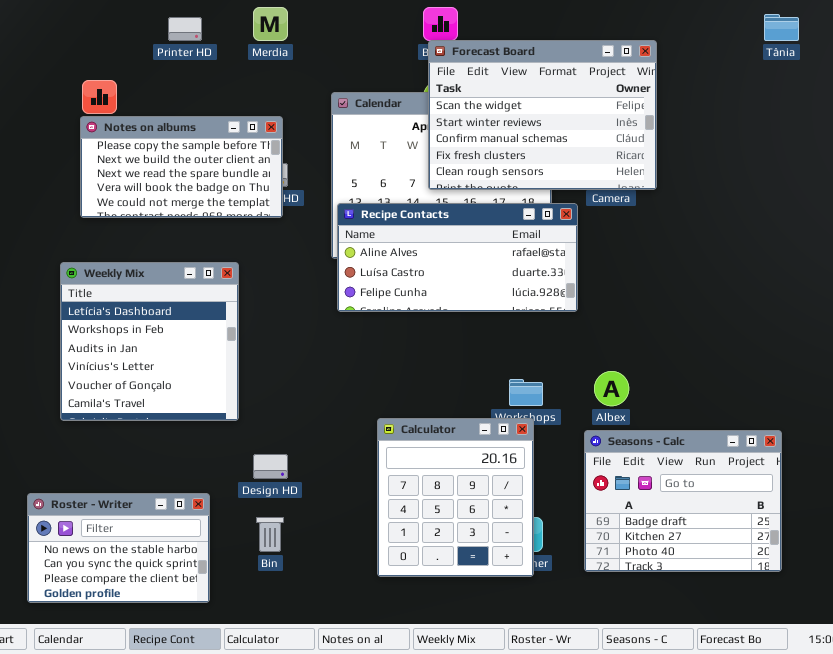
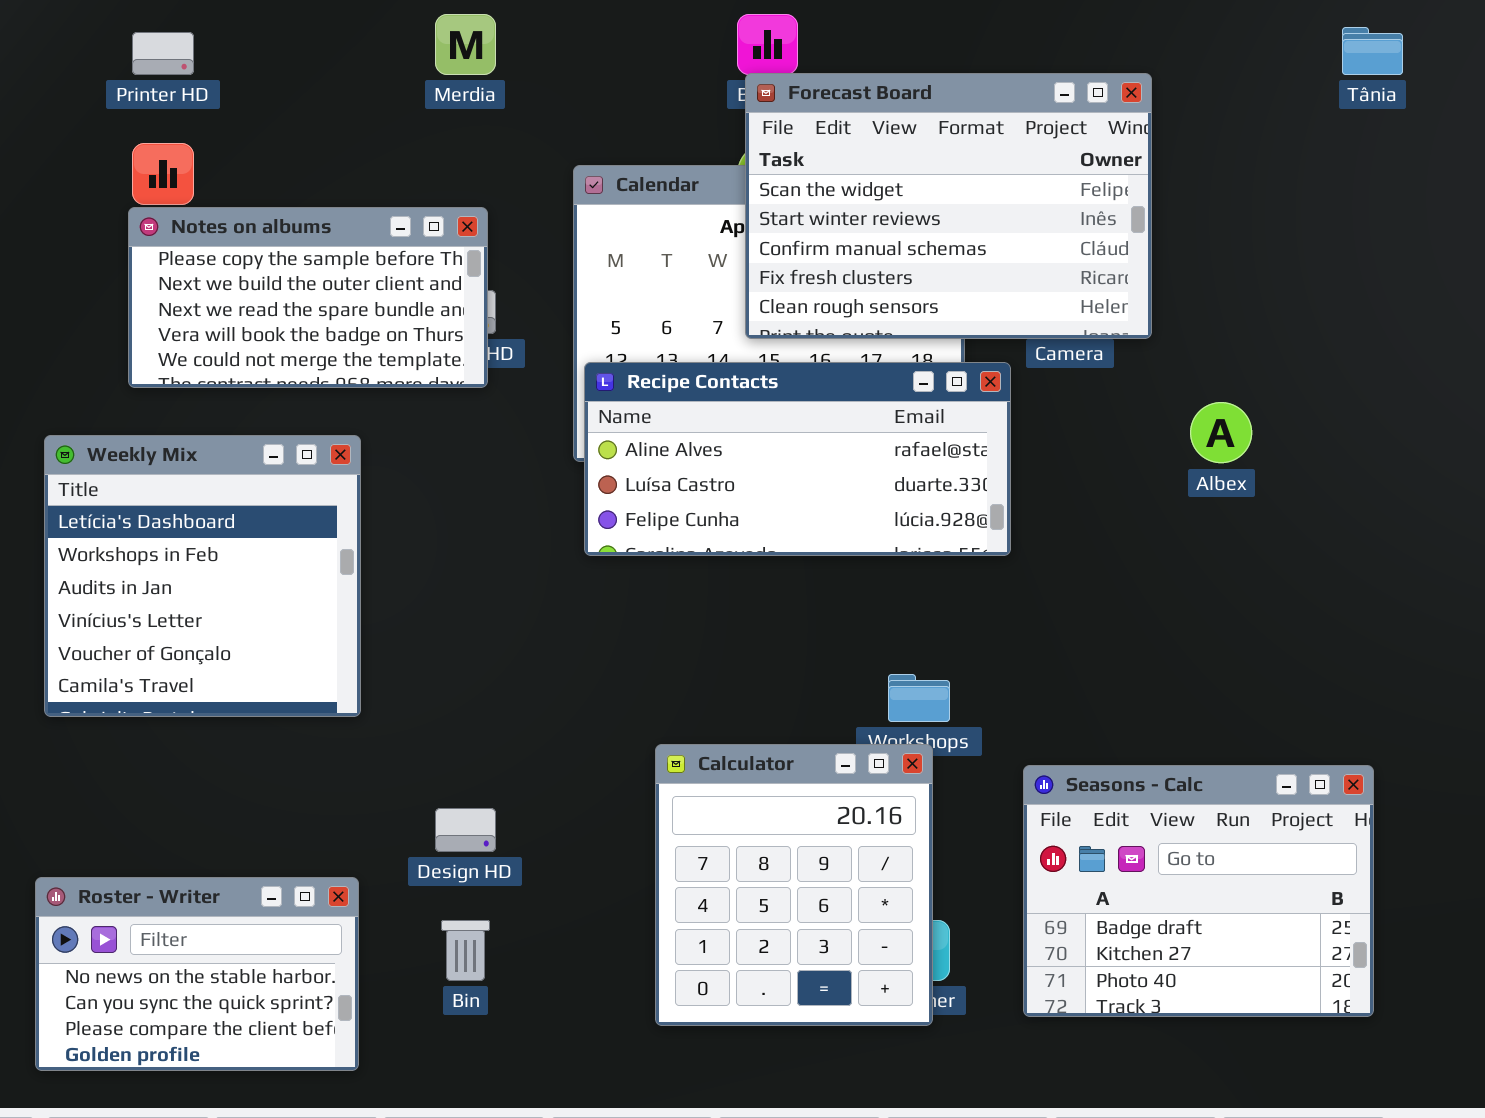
Printer HD: [168,17,202,41] -> [132,32,194,75], moved
Weekly Mix: [60,262,239,421] -> [44,435,361,717], moved
Albex: [594,371,629,406] -> [1190,402,1252,463], moved

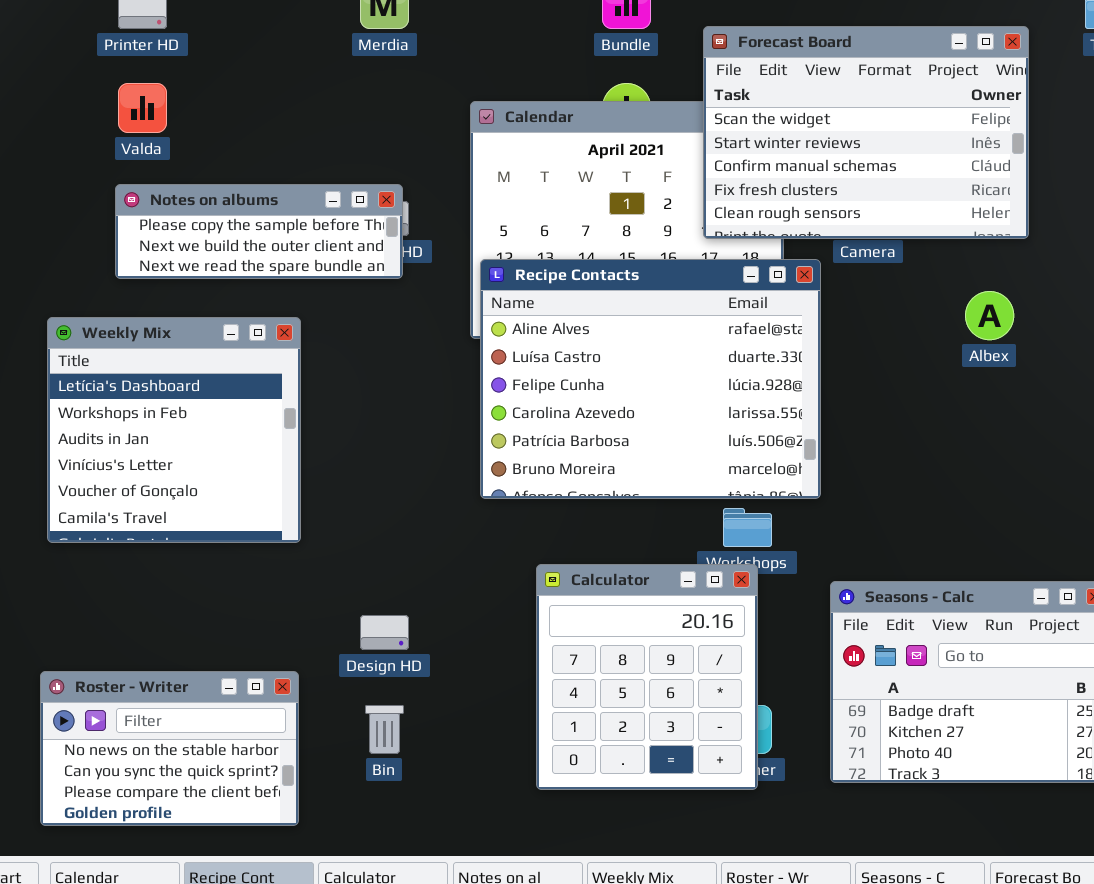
Forecast Board: [745,73,1152,339] -> [703,26,1029,239], moved
Notes on albums: [128,207,488,388] -> [115,184,403,279], resized
Recipe Contacts: [584,362,1011,556] -> [480,259,821,499], resized

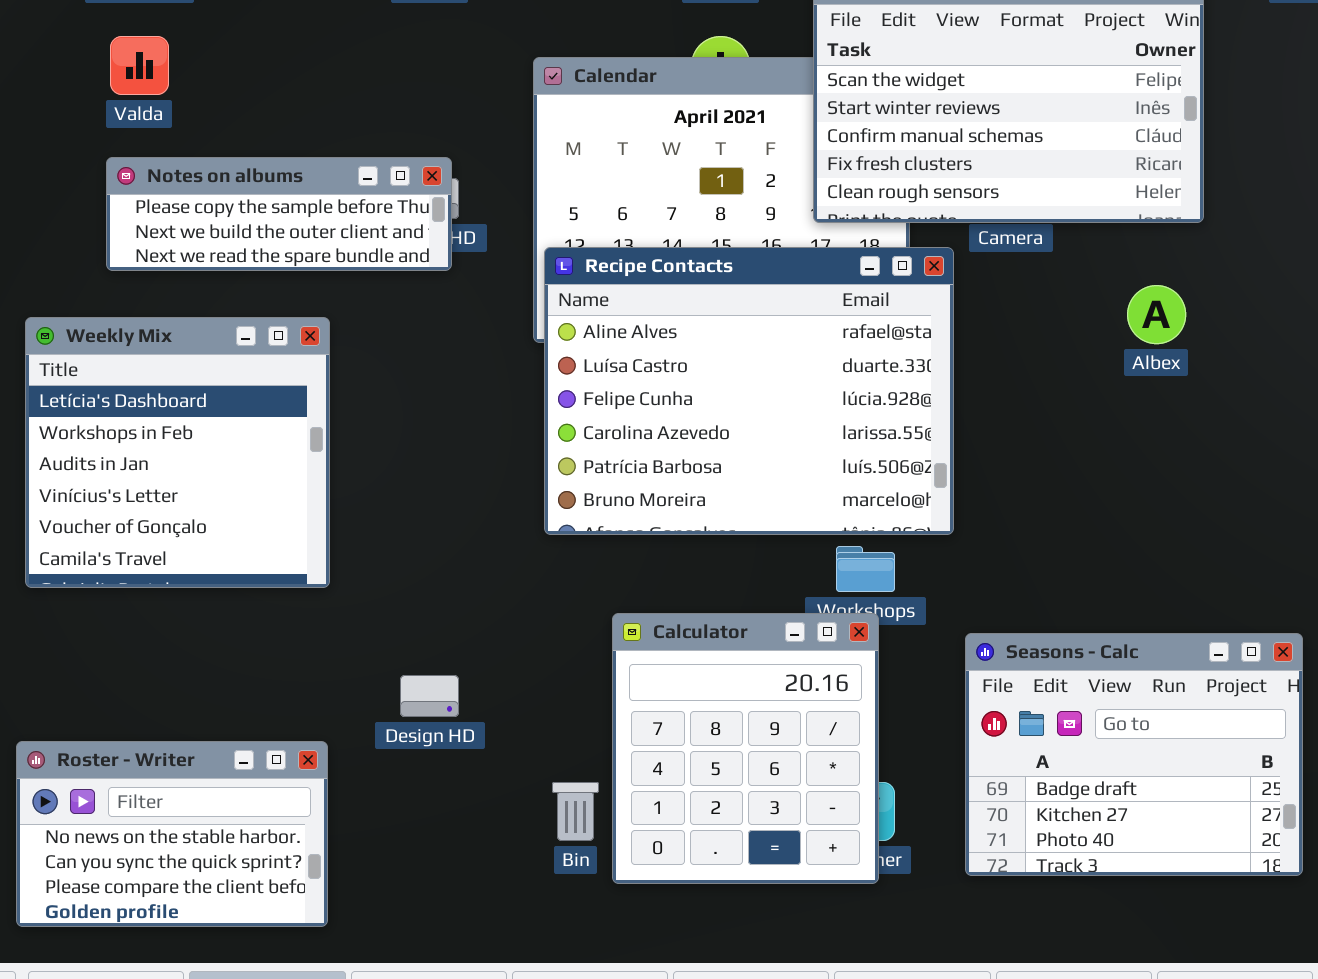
Bin: [365,705,404,754] -> [552,782,599,841], moved

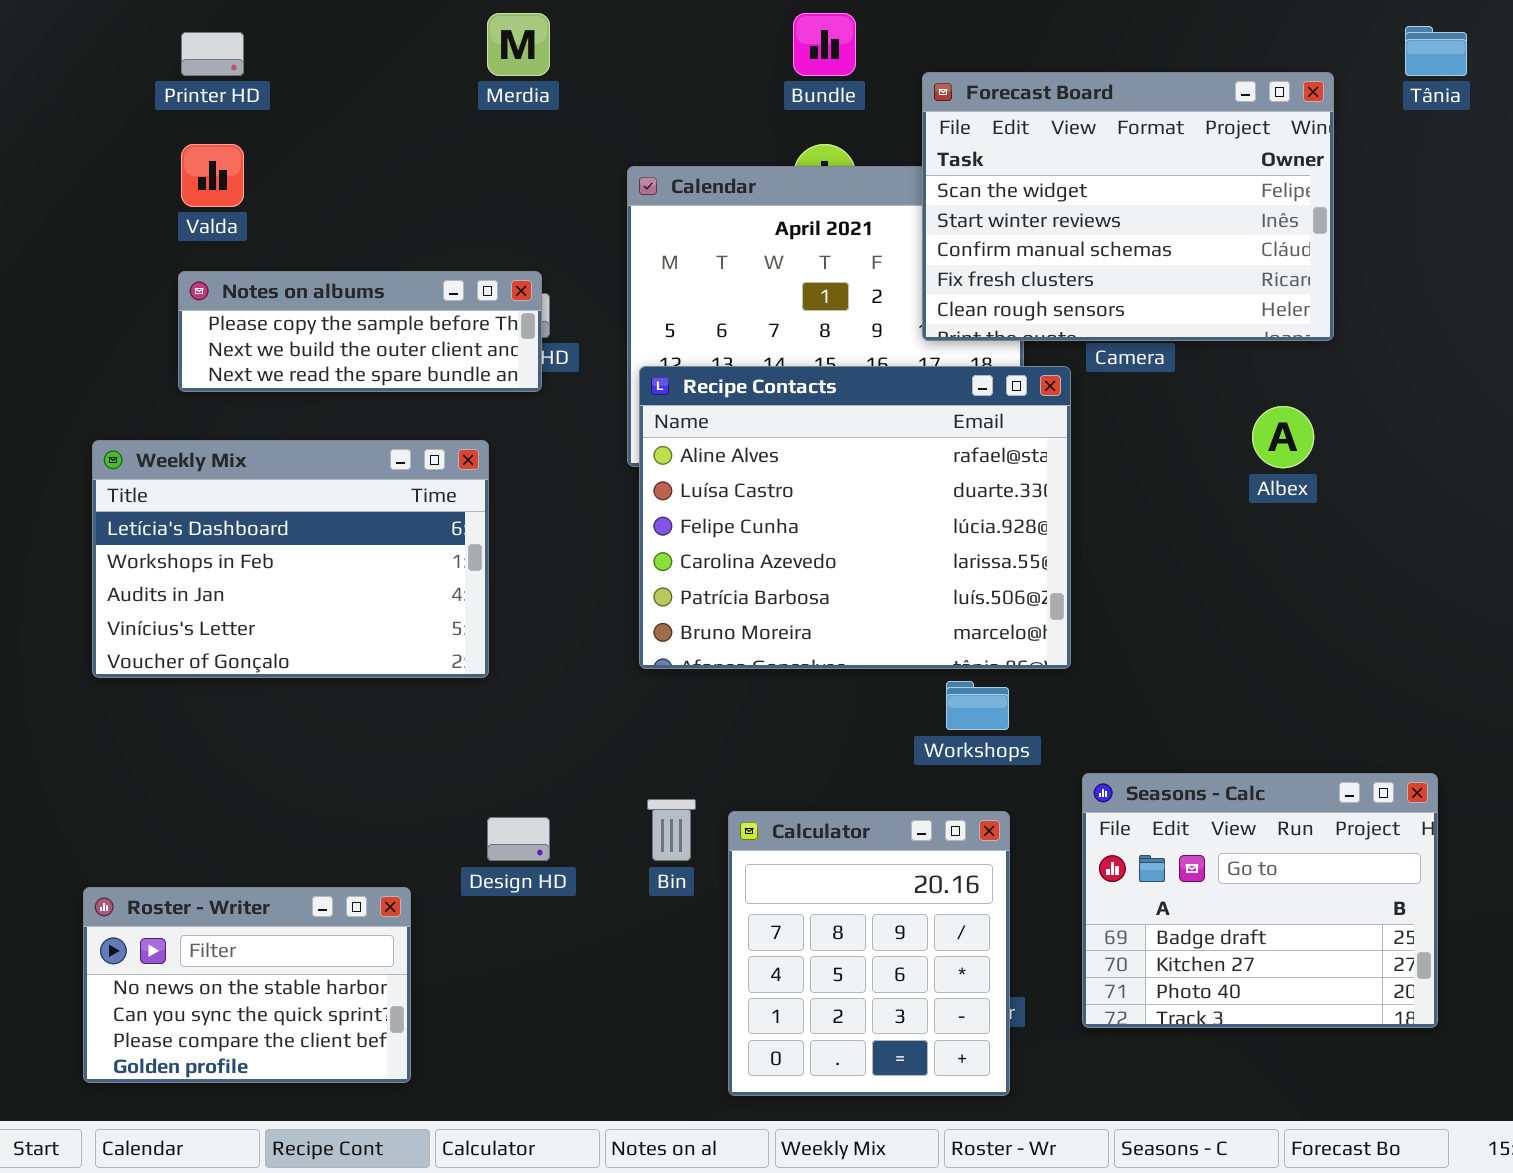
Weekly Mix: [25,317,330,588] -> [92,440,489,678], resized
Calculator: [612,613,879,884] -> [728,811,1010,1096], moved
Bin: [552,782,599,841] -> [647,799,696,861], moved

